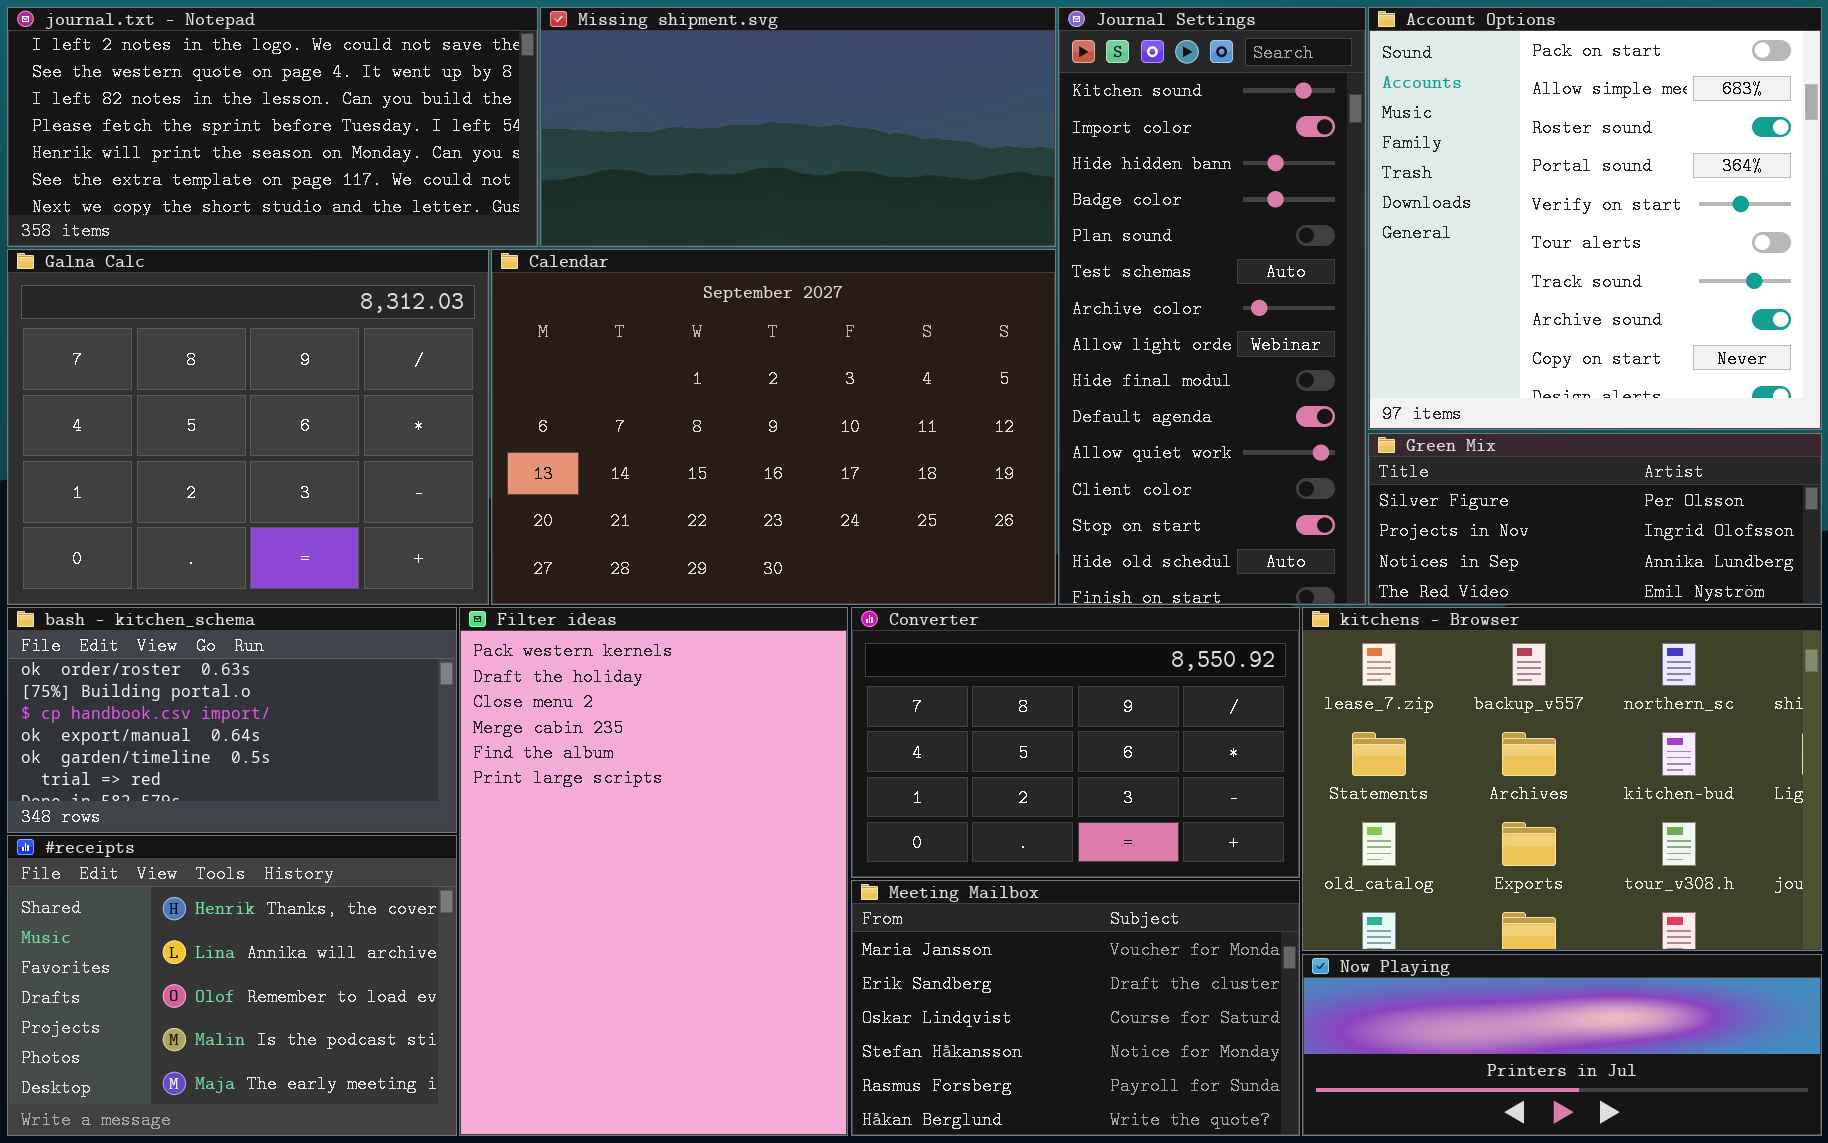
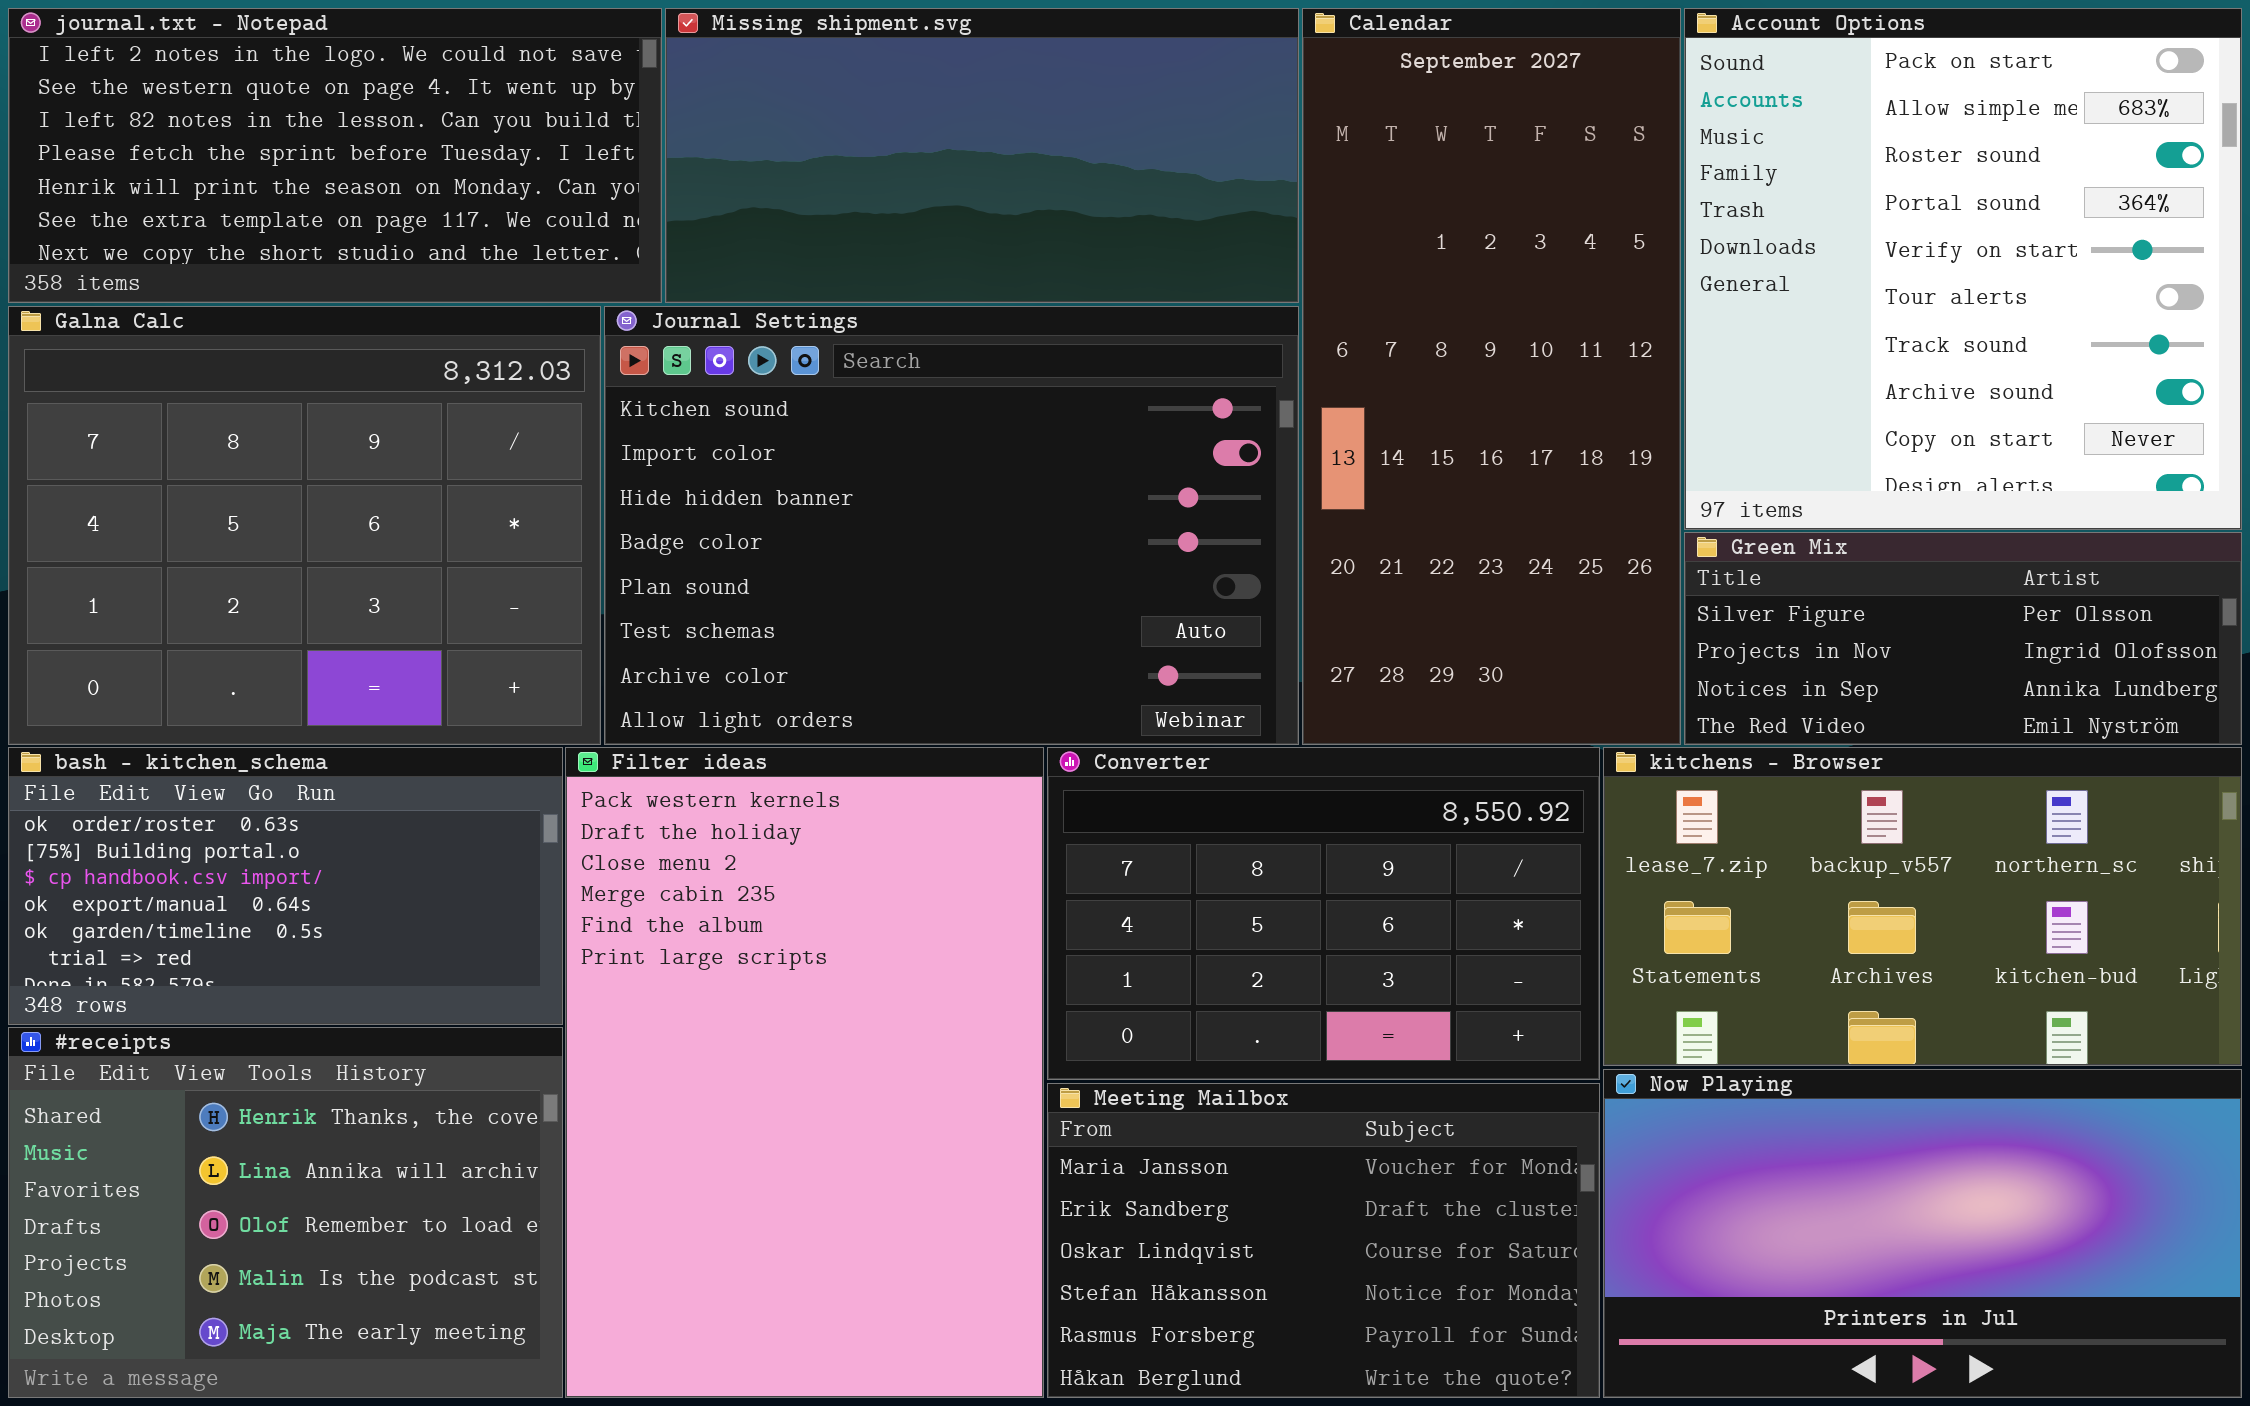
Journal Settings: [1058,7,1366,605] -> [604,306,1299,745], moved, resized
Calendar: [491,249,1056,605] -> [1302,8,1681,745], moved, resized
kitchens - Browser: [1302,607,1822,951] -> [1603,747,2242,1066], resized
Now Playing: [1302,954,1822,1136] -> [1603,1069,2242,1398], resized

